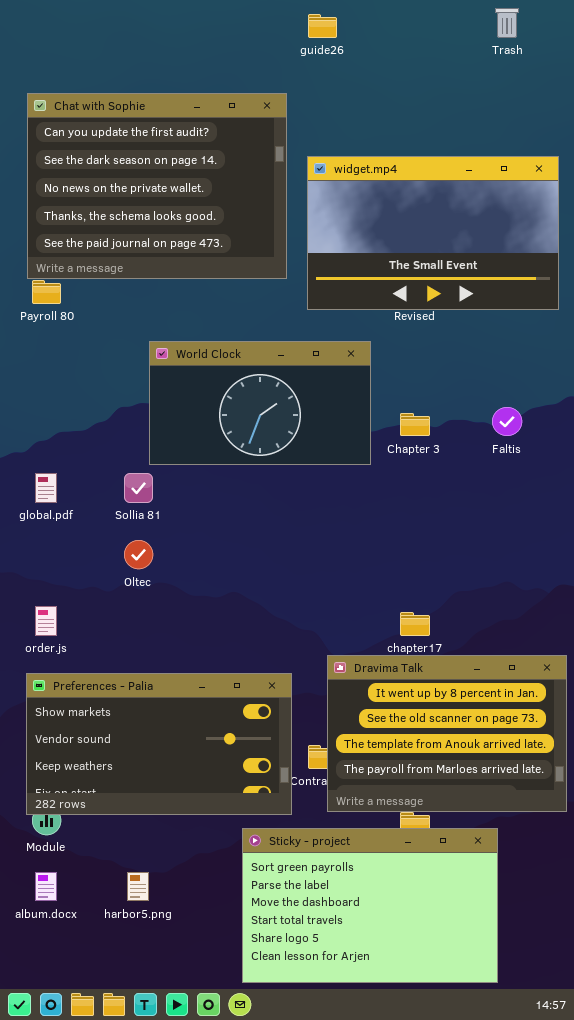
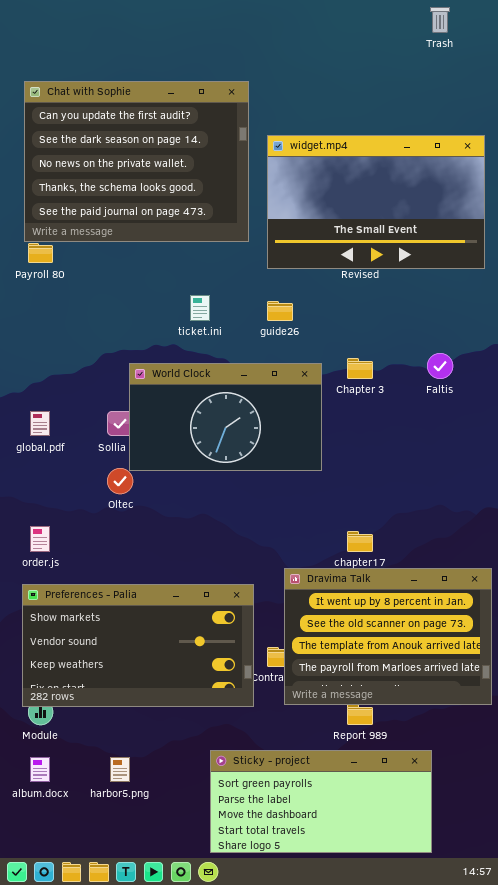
guide26: [308,14,337,38] -> [267,301,293,321], moved
World Clock: [149,341,371,465] -> [129,363,322,471], moved
Sticky - project: [242,828,498,983] -> [210,750,432,853], resized

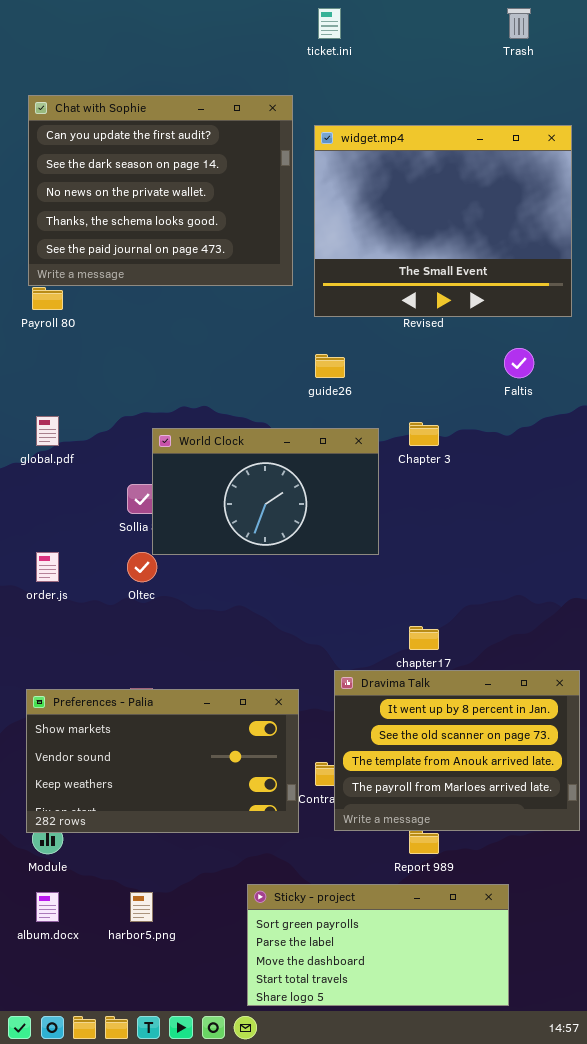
widget.mp4: [267,135,485,269] -> [314,125,572,317], resized
ticket.ini: [190,295,210,321] -> [318,8,341,39], moved
Faltis: [427,353,453,379] -> [504,348,534,378], moved
global.pdf: [30,411,50,436] -> [36,416,59,446], moved
order.js: [30,526,50,552] -> [36,552,59,582], moved

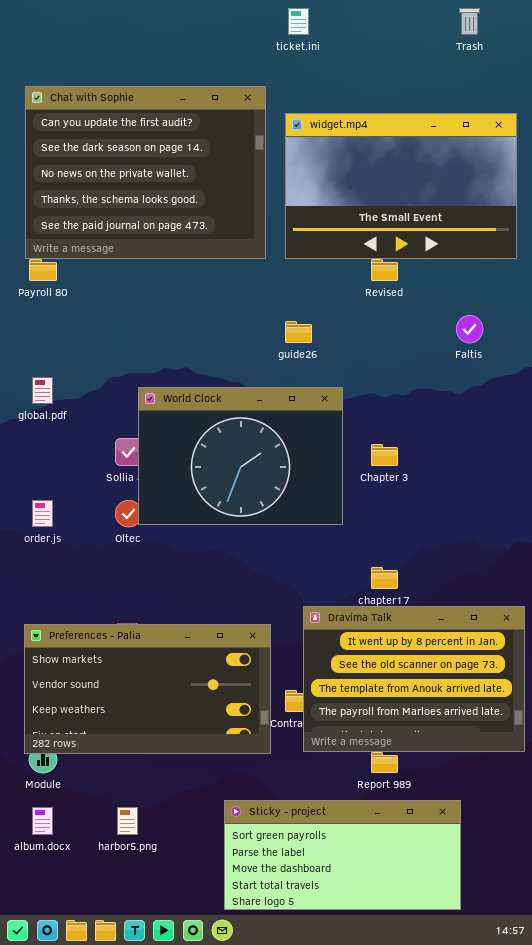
widget.mp4: [314,125,572,317] -> [285,113,517,259], resized
Chapter 3: [409,422,439,446] -> [371,444,398,466], moved
World Clock: [152,428,379,555] -> [138,387,343,525], resized

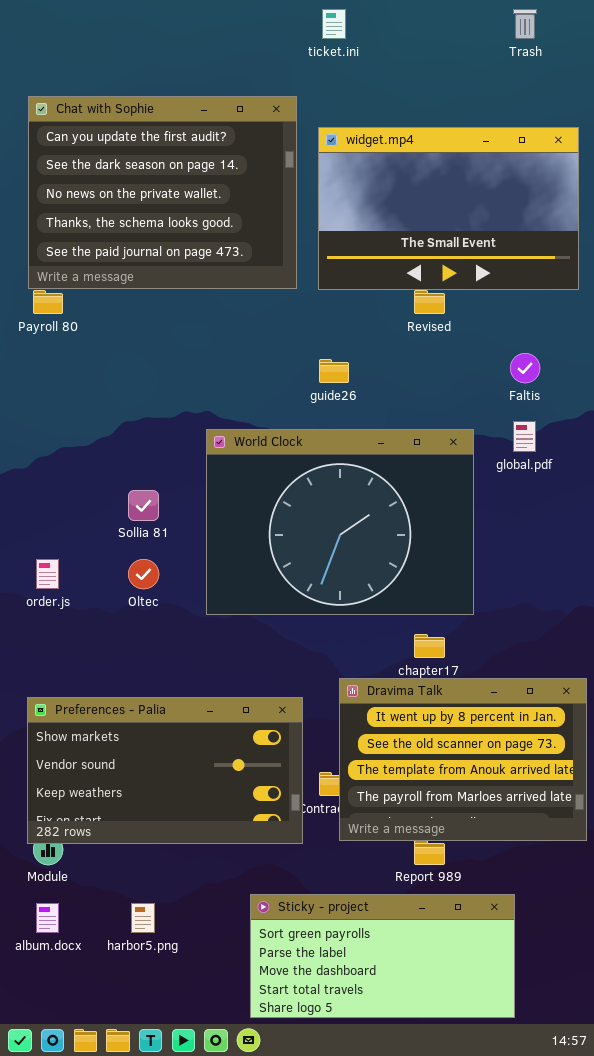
global.pdf: [32,377,53,404] -> [513,421,536,452], moved
World Clock: [138,387,343,525] -> [206,429,474,615], moved, resized

